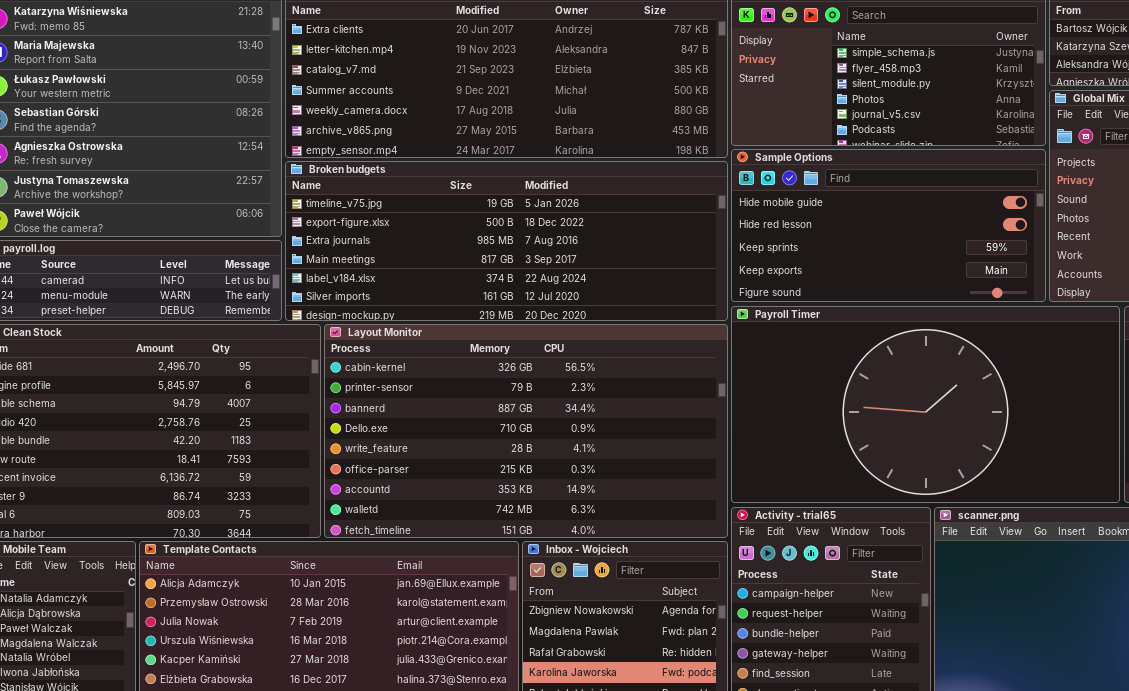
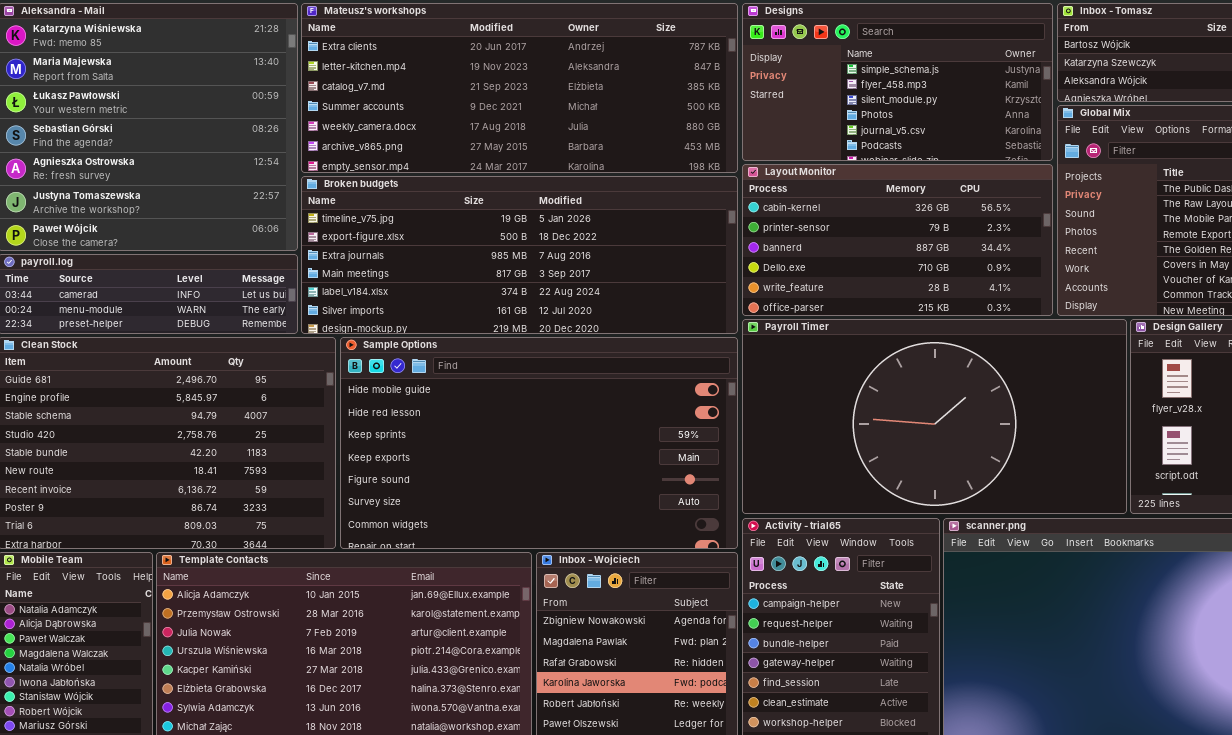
Sample Options: [731,149,1046,302] -> [340,337,738,549], moved, resized
Layout Monitor: [324,324,728,538] -> [742,164,1053,316], moved, resized

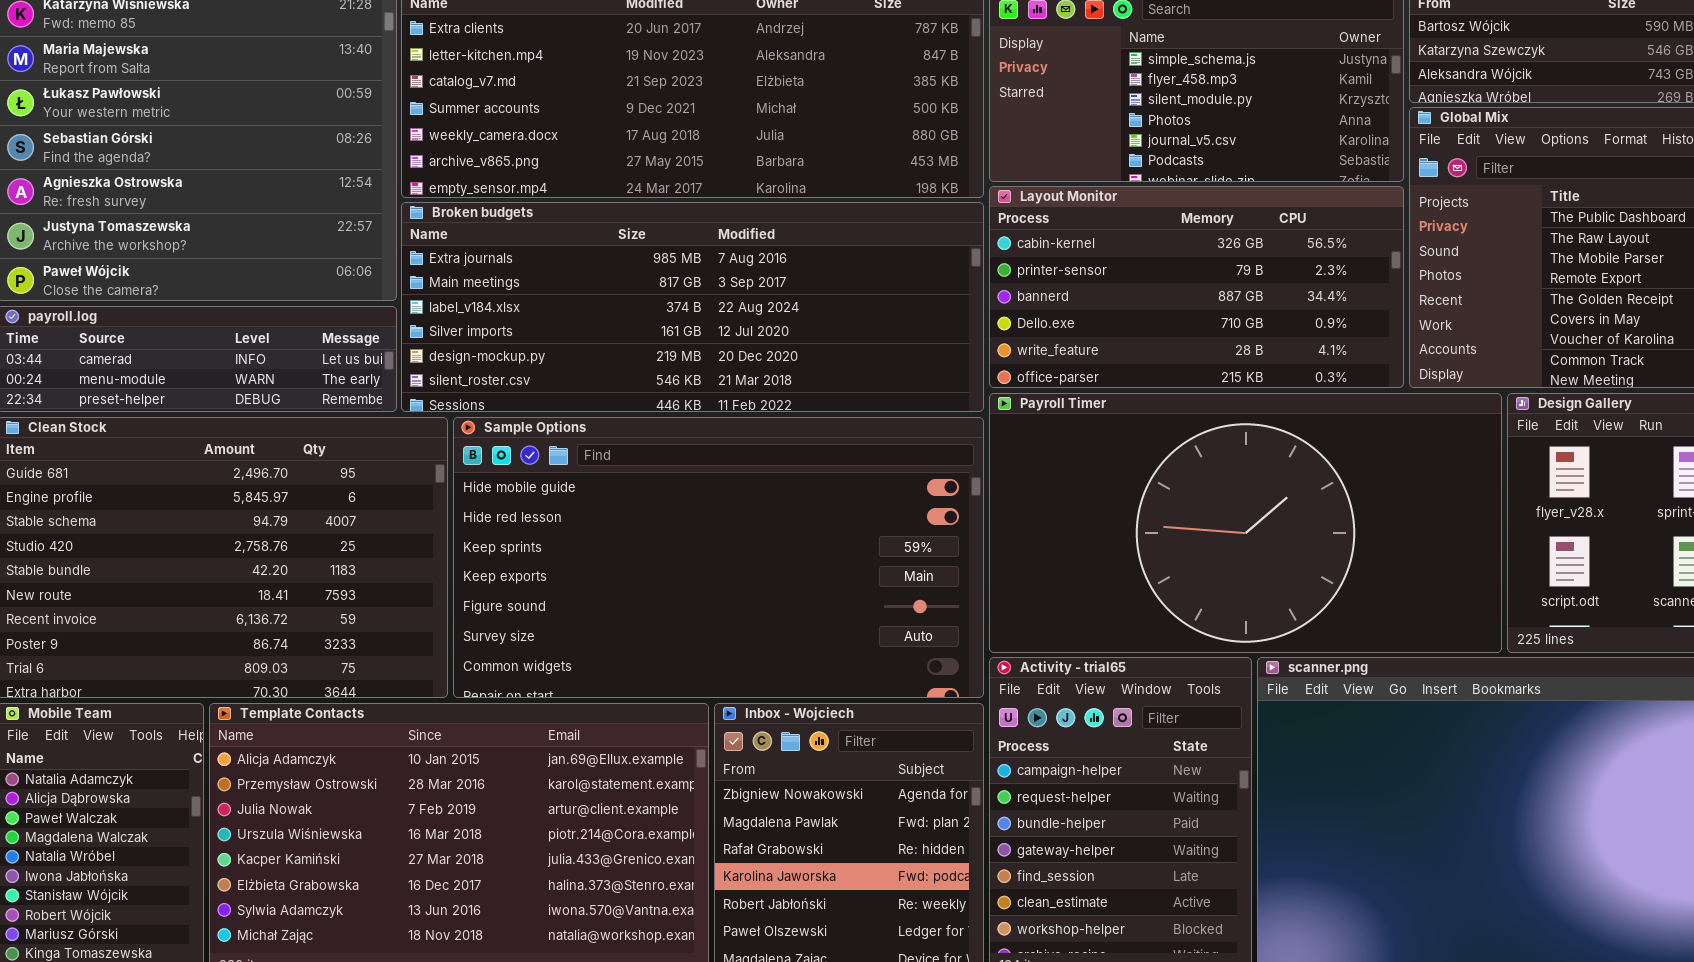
Broken budgets: [301,176,738,334] -> [401,202,984,412], scrolled down 2 rows

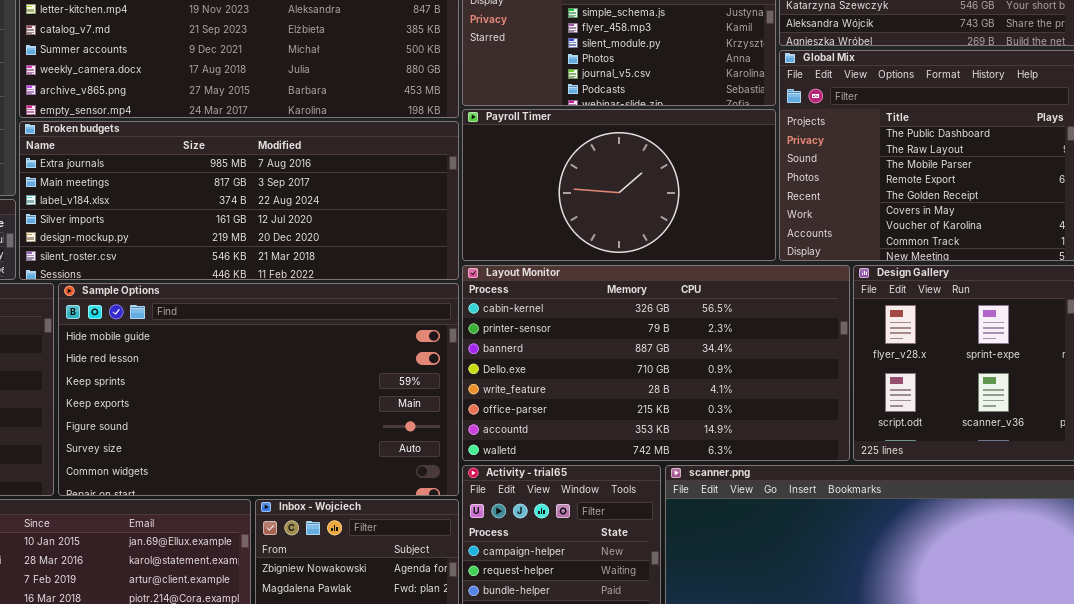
Layout Monitor: [989,186,1404,388] -> [462,265,850,461], moved, resized
Payroll Timer: [989,393,1502,653] -> [462,109,776,261], moved, resized

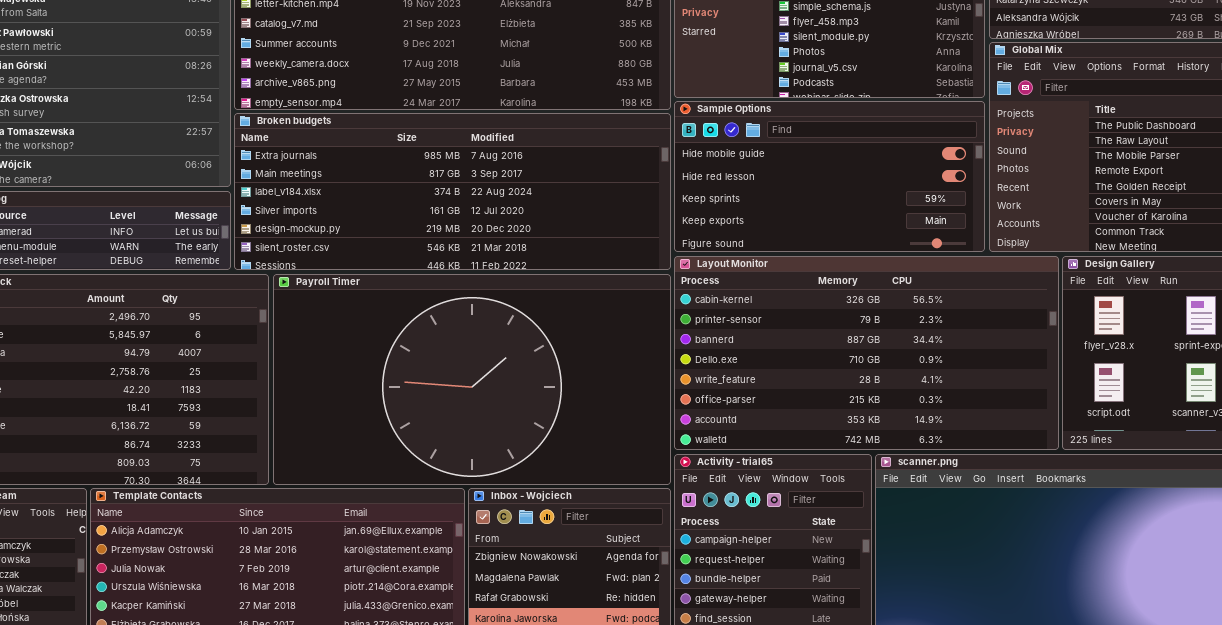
Payroll Timer: [462,109,776,261] -> [273,274,671,485], moved, resized
Sample Options: [58,283,459,496] -> [674,101,985,252], moved, resized

